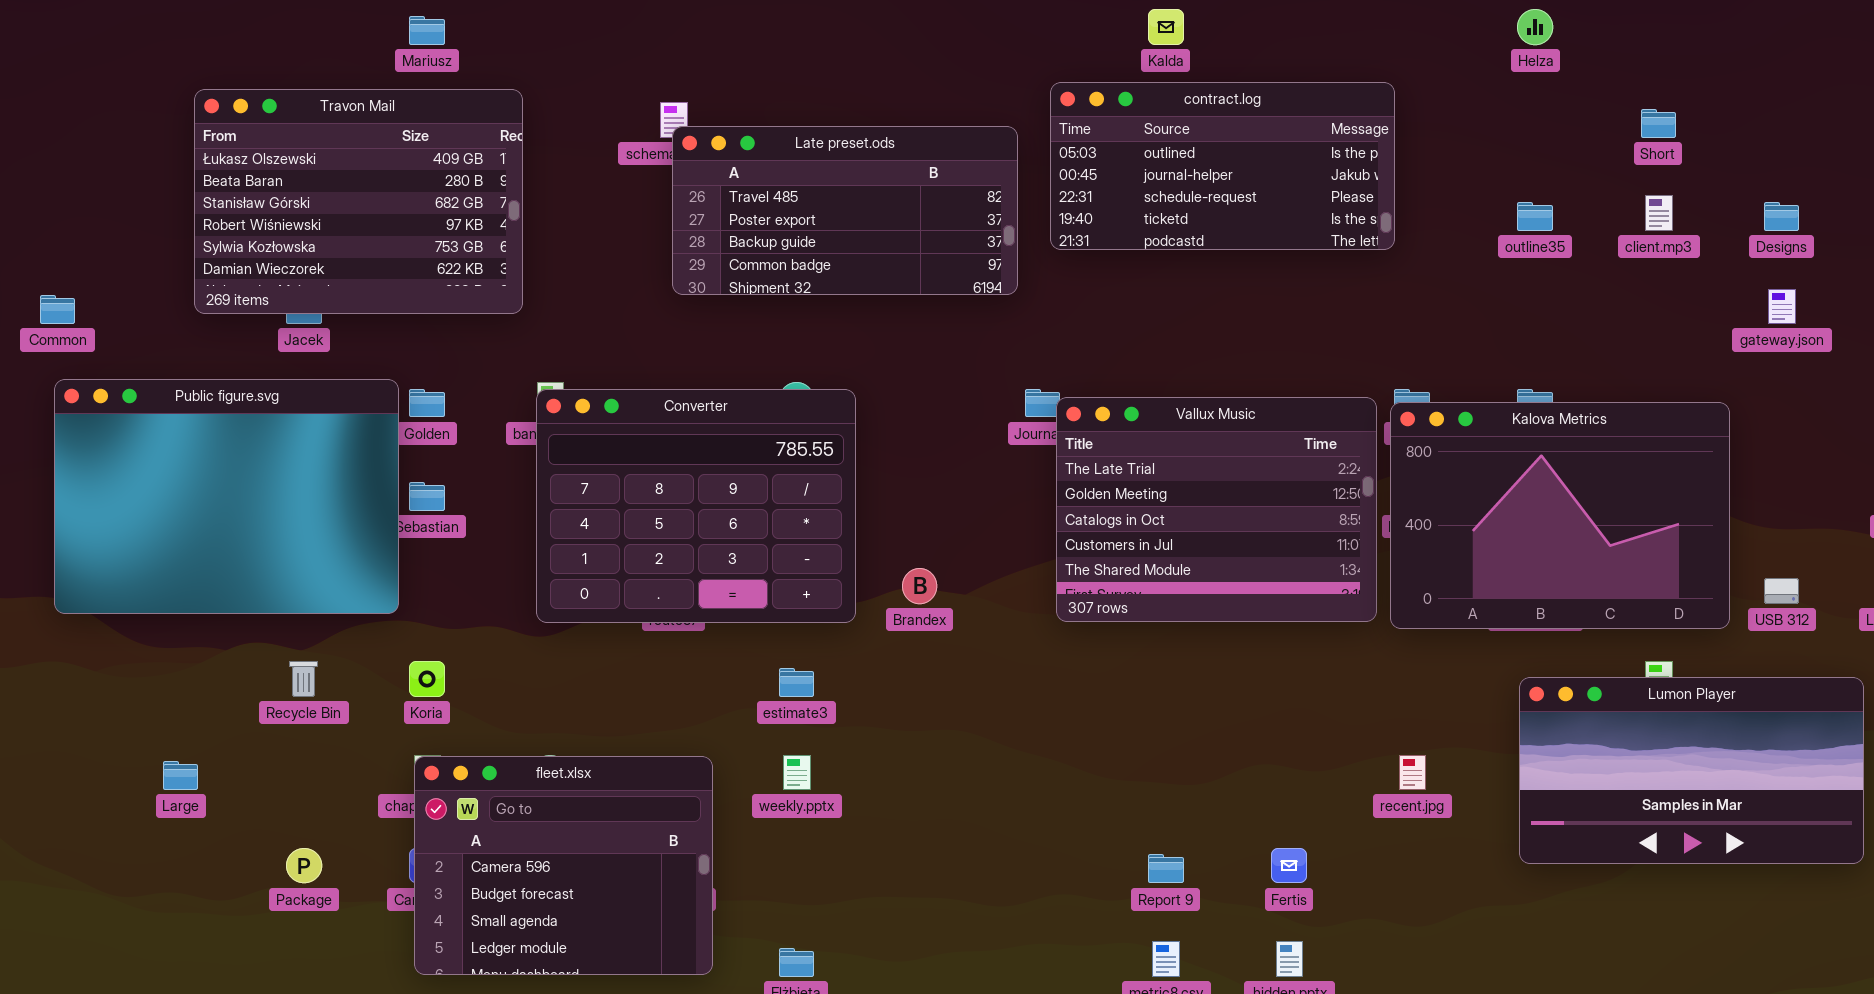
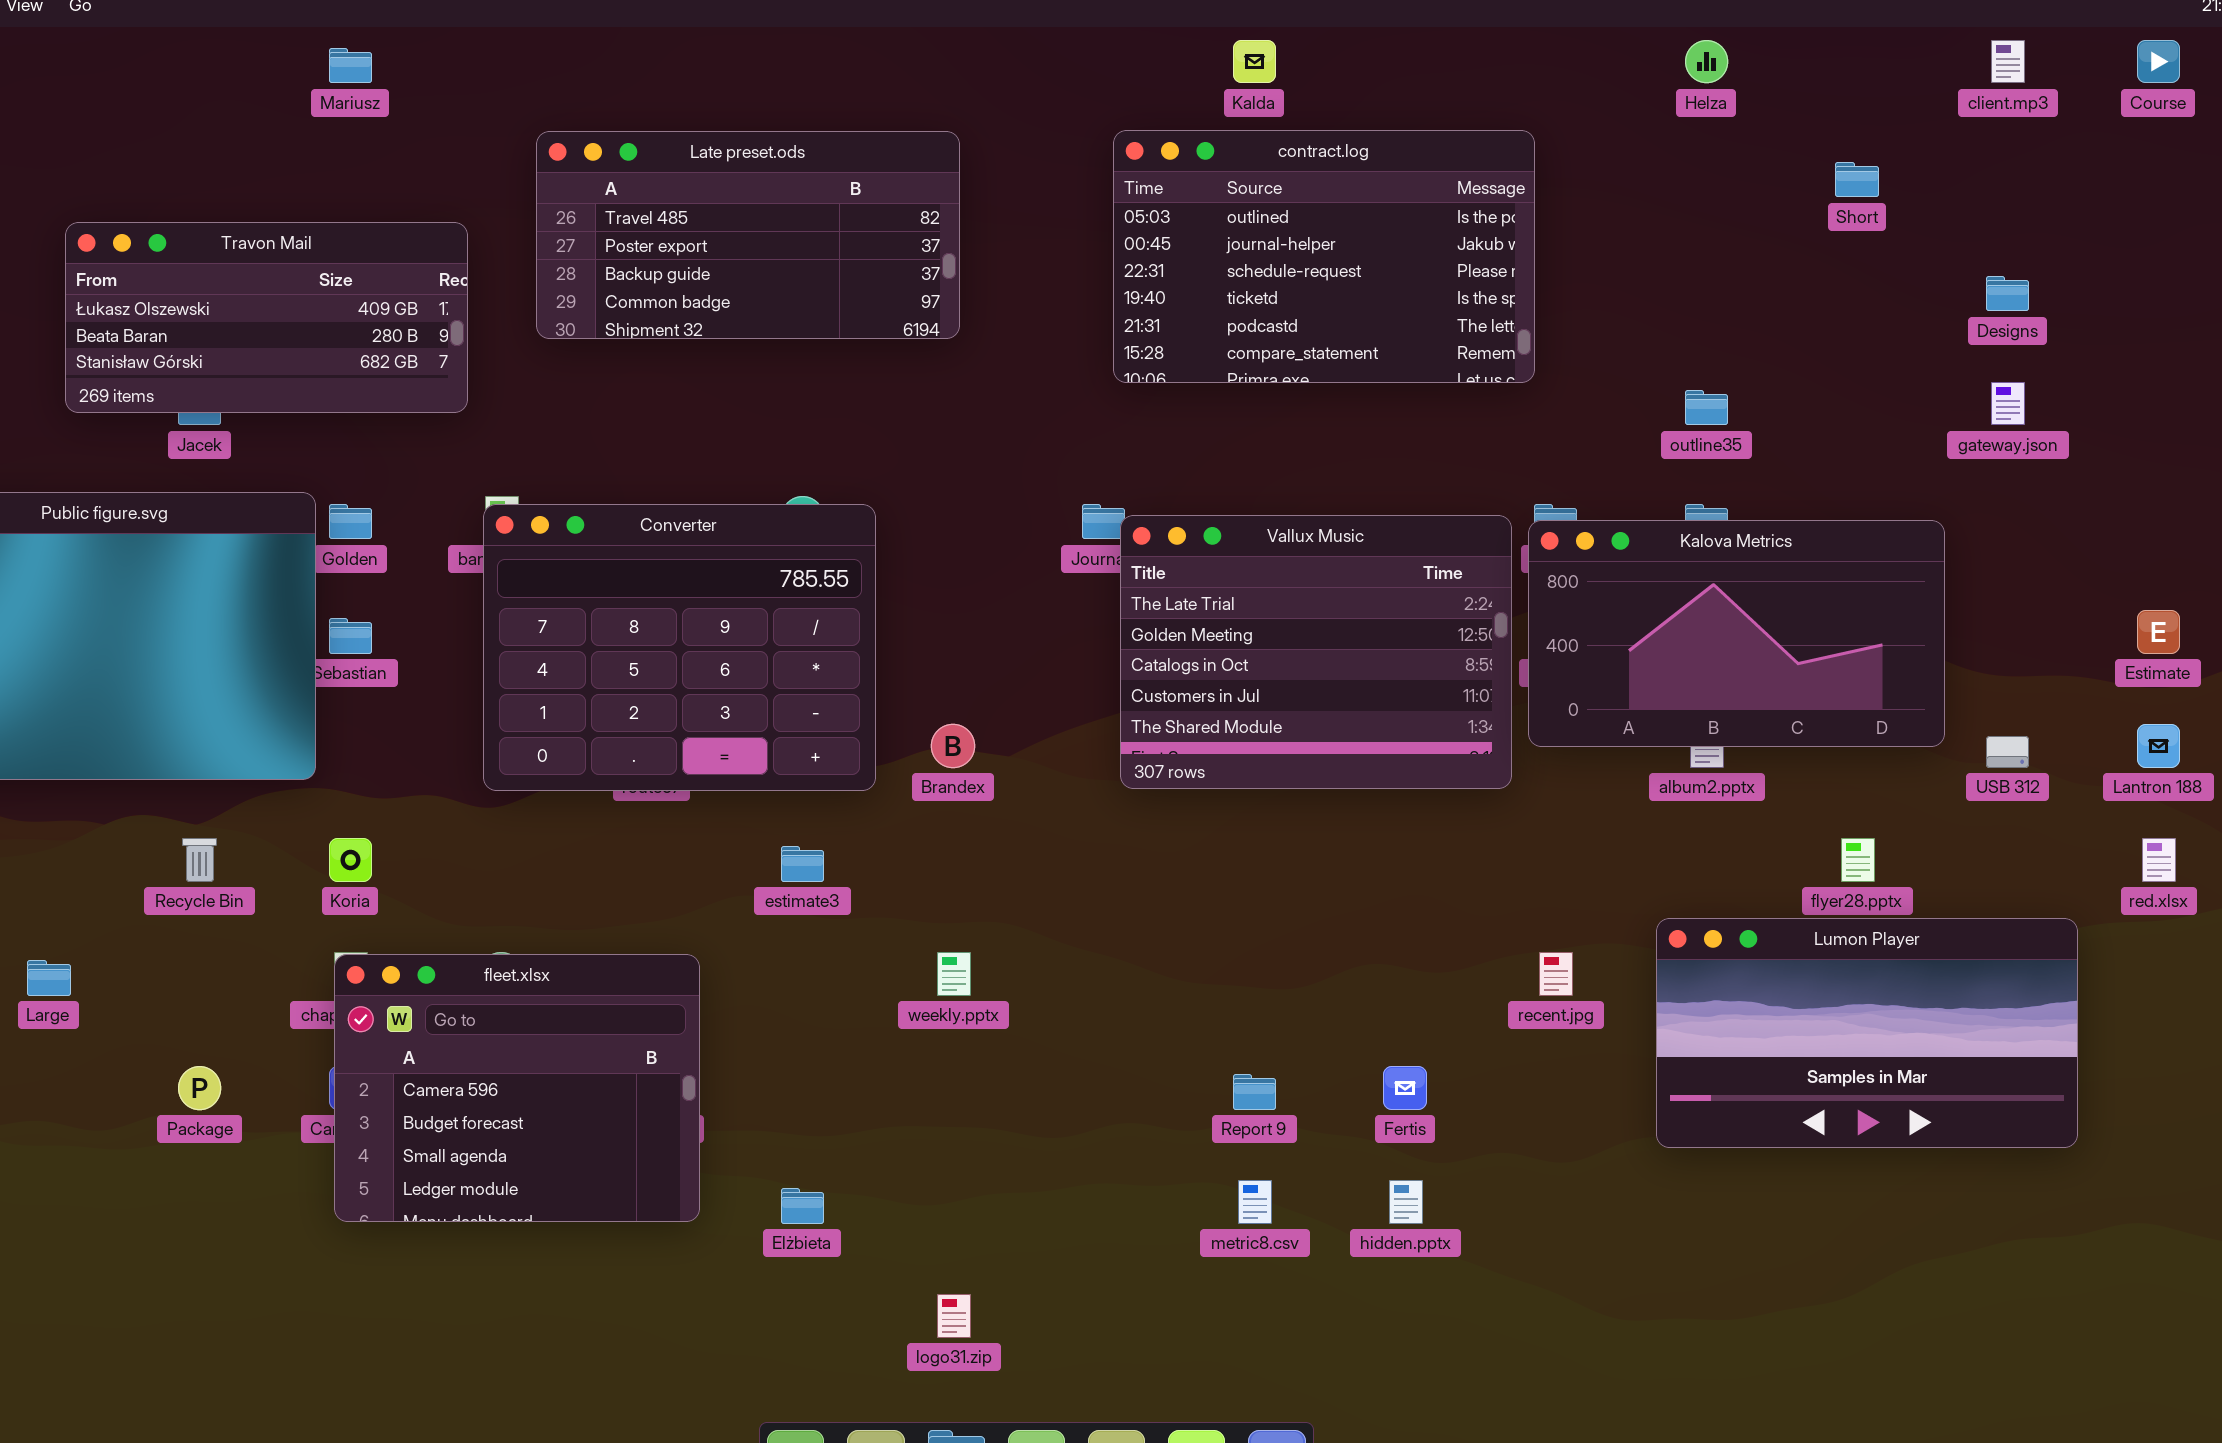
contract.log: [1050,82,1395,250] -> [1113,130,1535,383], resized
Travon Mail: [194,89,523,314] -> [65,222,468,413], resized
Late preset.ods: [672,126,1018,295] -> [536,131,960,339], moved
client.mp3: [1645,195,1673,231] -> [1991,40,2025,83], moved
outline35: [1517,202,1553,231] -> [1685,390,1728,425], moved
Kalova Metrics: [1390,402,1730,629] -> [1528,520,1945,747], resized
Lumon Player: [1519,677,1864,864] -> [1656,918,2078,1148], moved
weekly.pptx: [783,755,811,790] -> [937,952,971,996], moved

